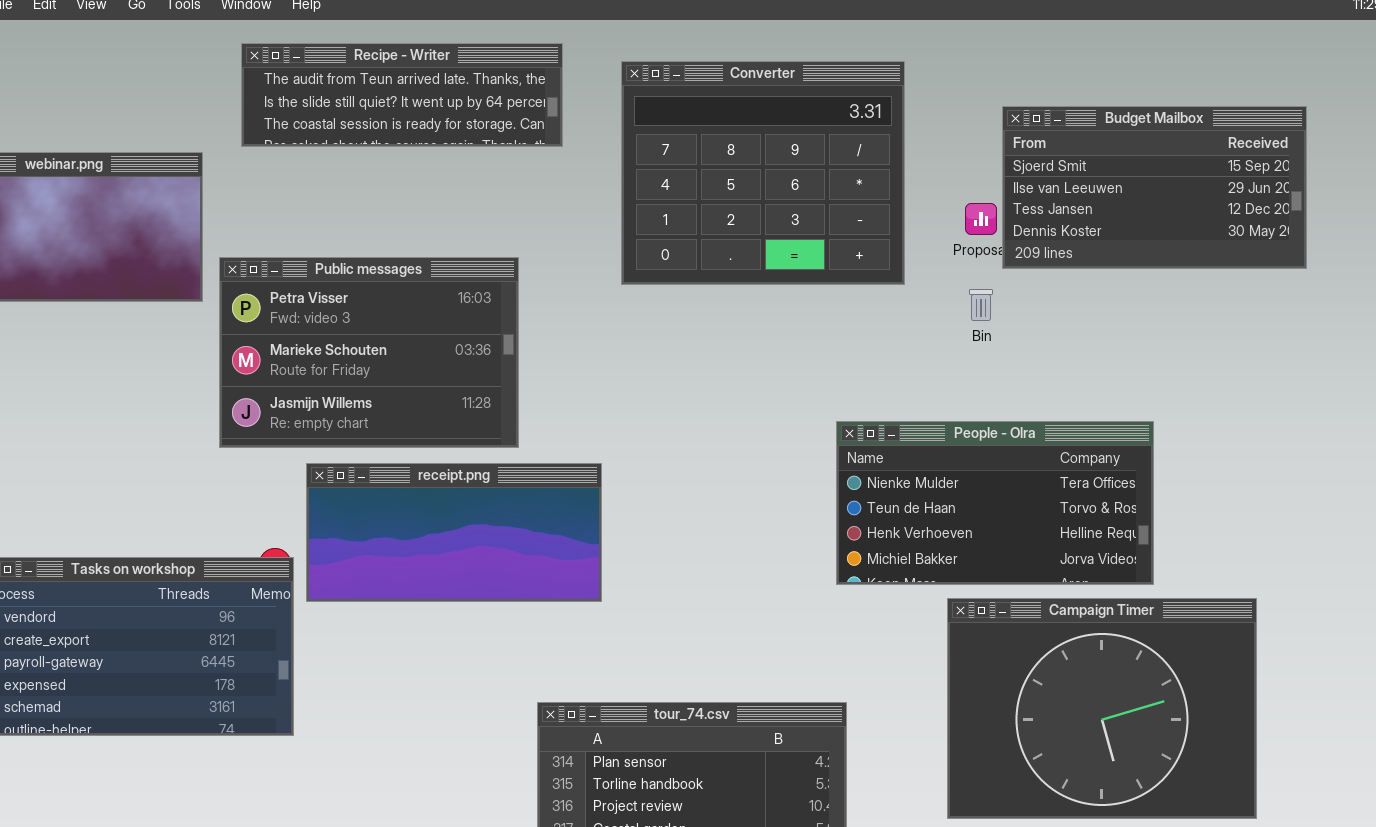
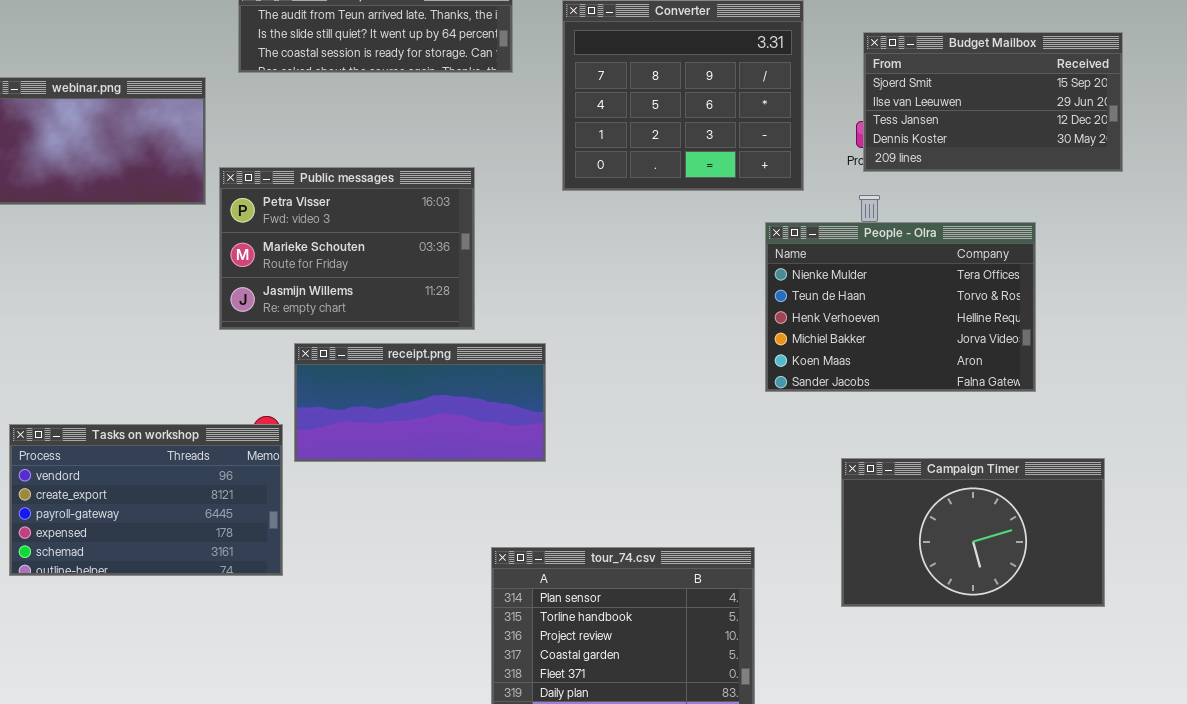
Budget Mailbox: [1002,106,1307,269] -> [863,32,1123,172], moved
People - Olra: [836,421,1154,585] -> [765,222,1036,392], moved, resized
Campaign Timer: [947,598,1257,819] -> [841,458,1105,607], resized

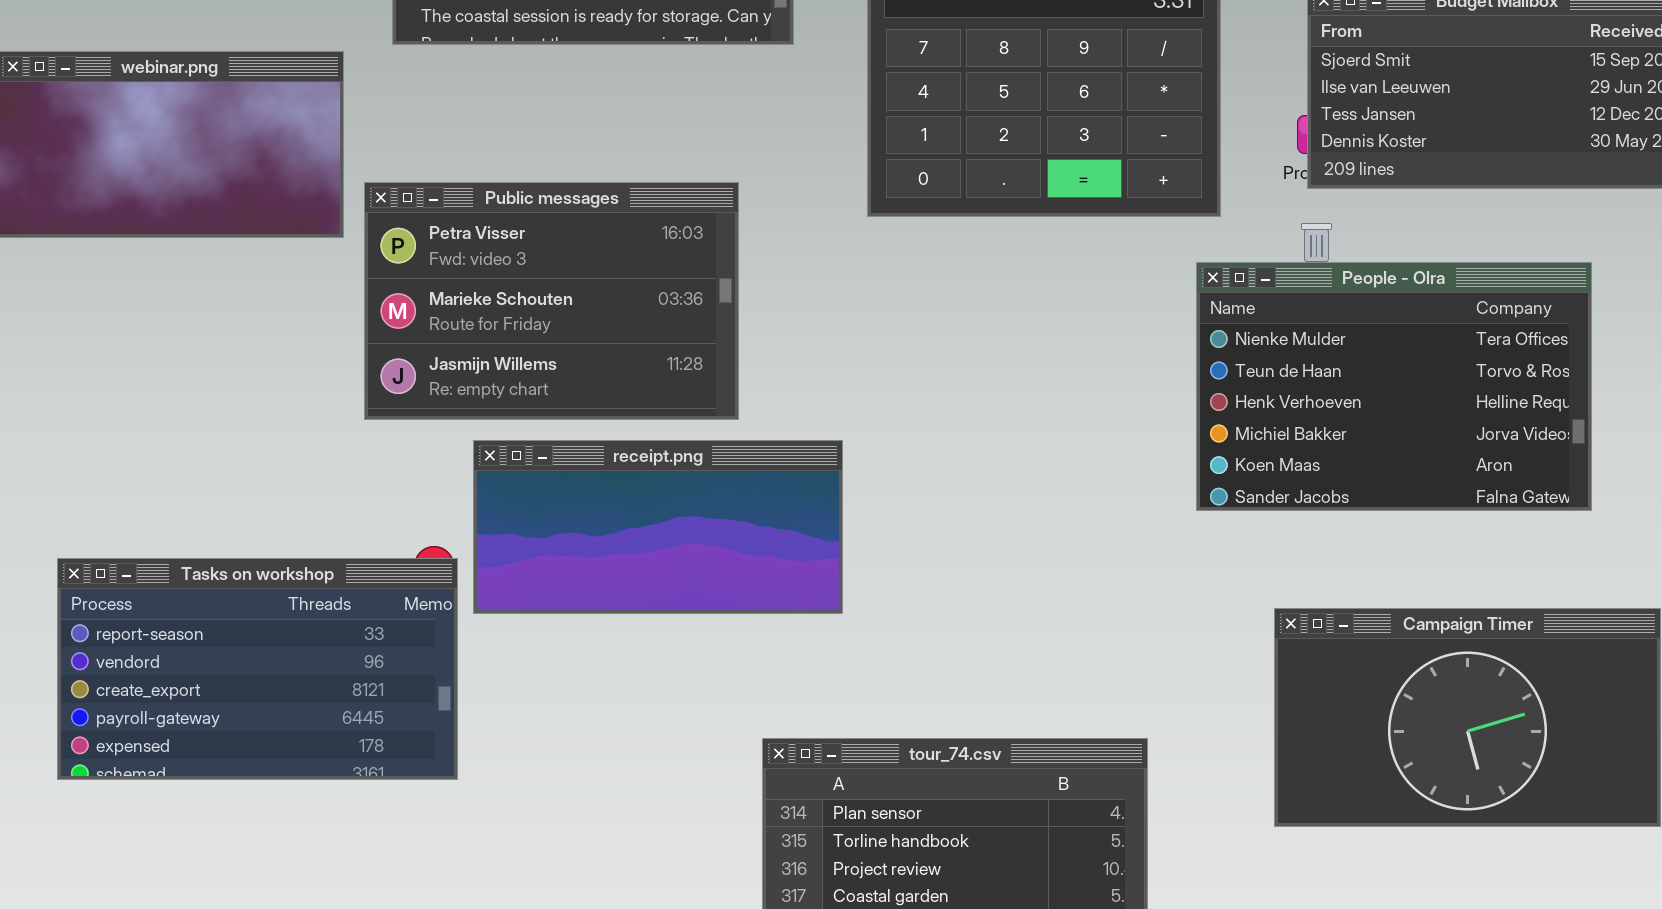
People - Olra: [765,222,1036,392] -> [1196,262,1592,511], moved
Tasks on workshop: [9,424,283,576] -> [57,558,458,780], scrolled up 1 row

